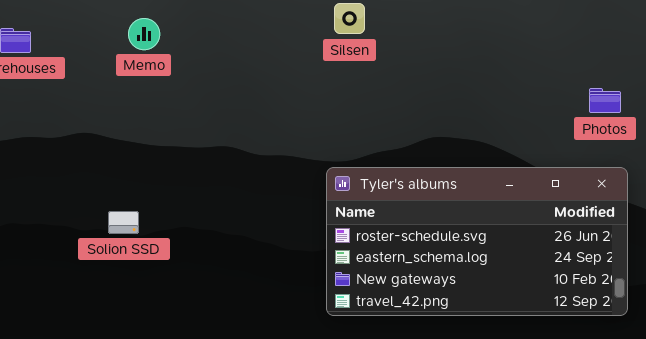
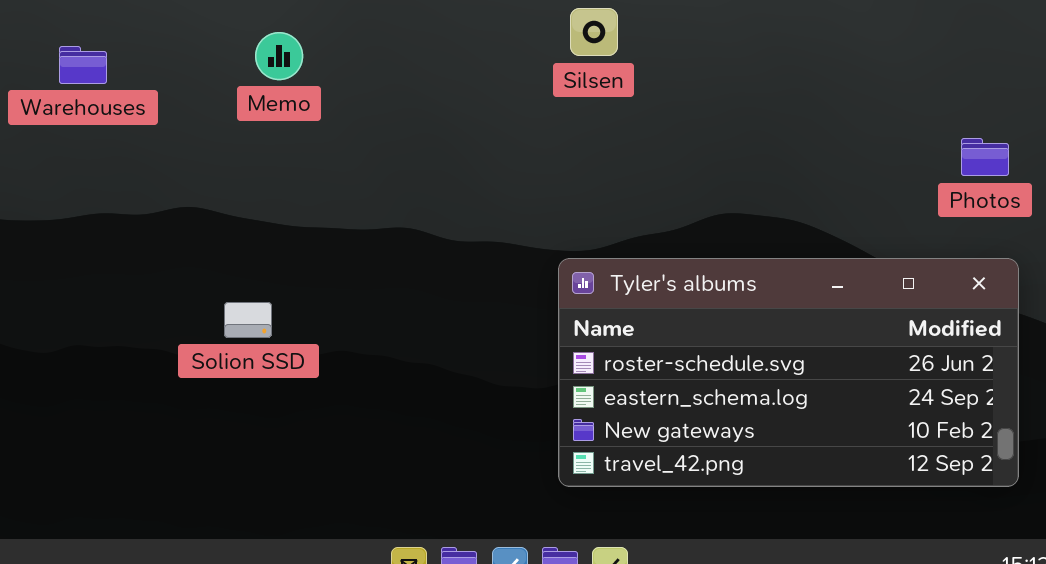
Solion SSD: [108,211,139,234] -> [224,302,272,338], moved

